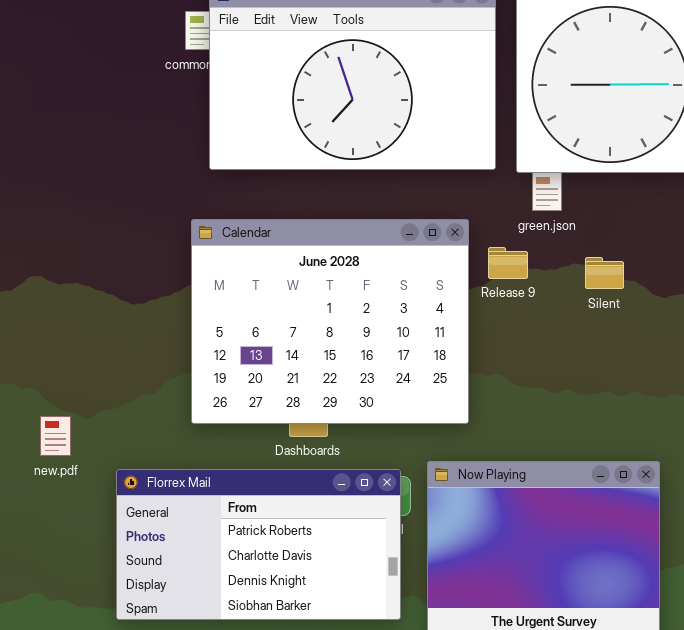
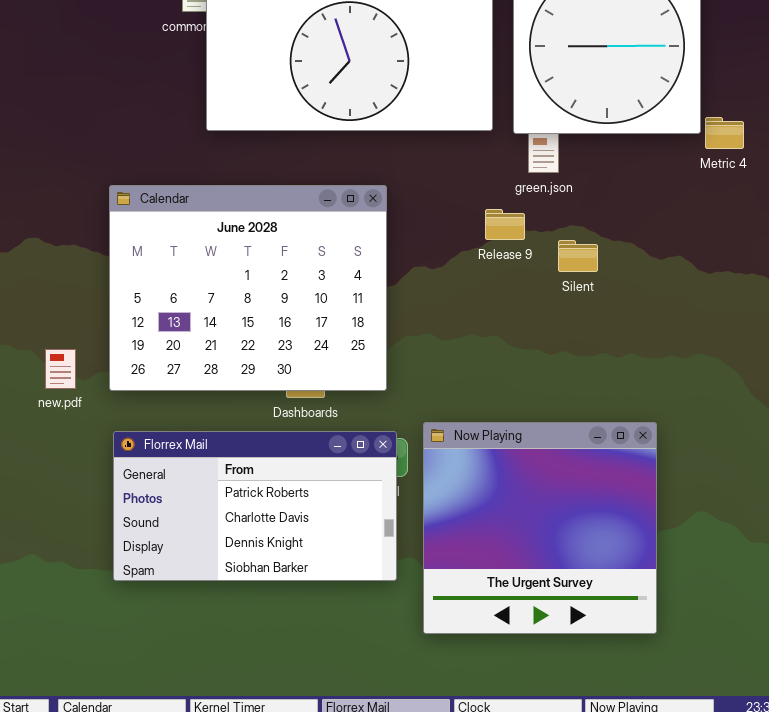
Calendar: [191,219,469,424] -> [109,185,387,391], moved
Silent: [585,257,624,289] -> [558,240,598,272], moved
new.pdf: [40,416,71,456] -> [45,349,76,389], moved

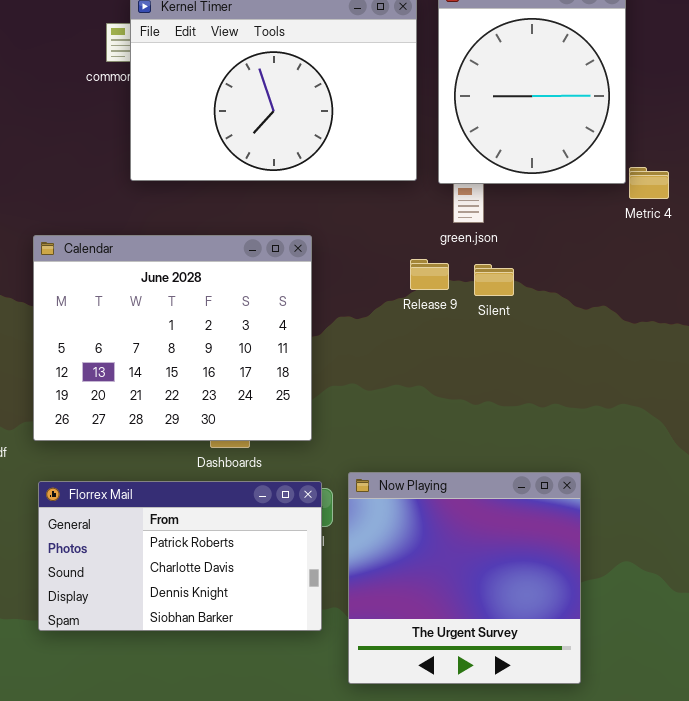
Silent: [558,240,598,272] -> [474,264,514,296], moved

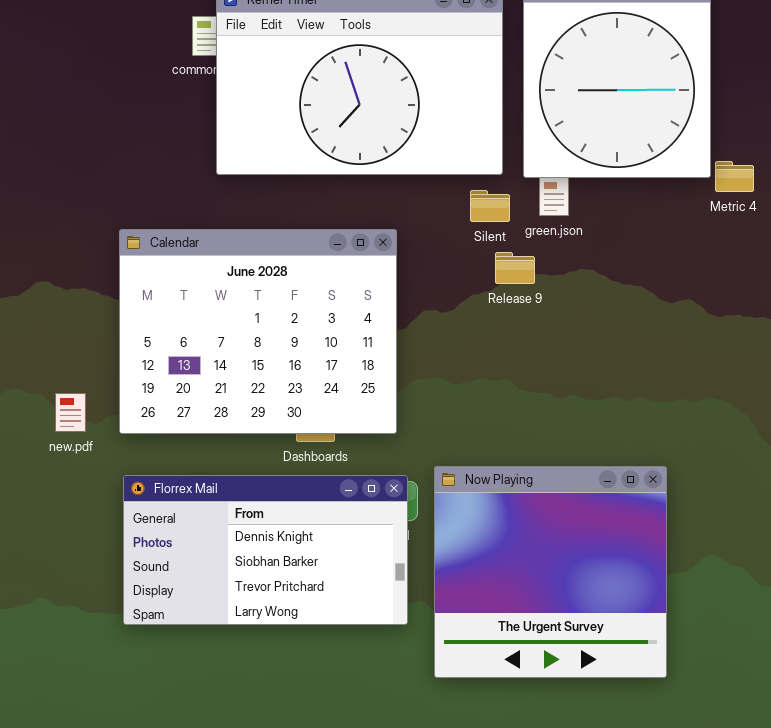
Silent: [474,264,514,296] -> [470,190,510,222], moved
Florrex Mail: [38,481,322,631] -> [123,475,408,625], scrolled down 2 rows

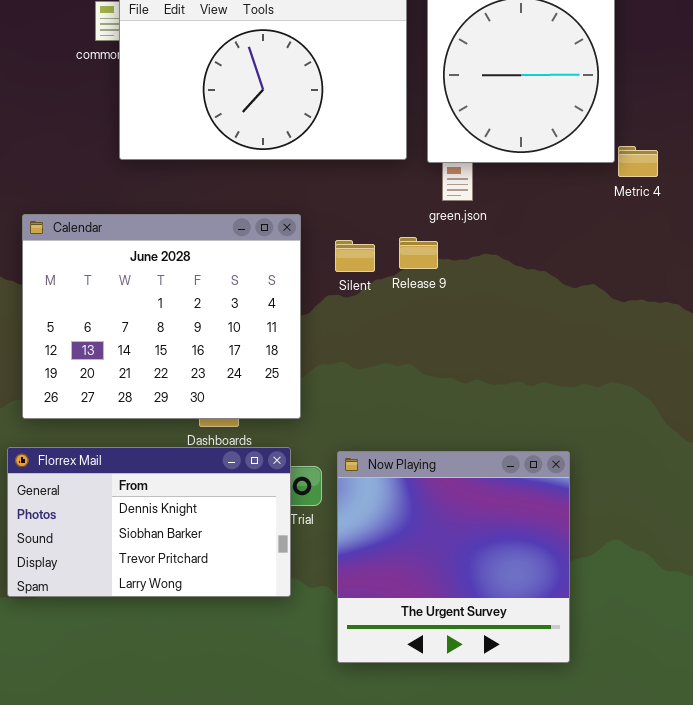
Silent: [470,190,510,222] -> [335,240,375,272], moved
Florrex Mail: [123,475,408,625] -> [7,447,291,597], moved

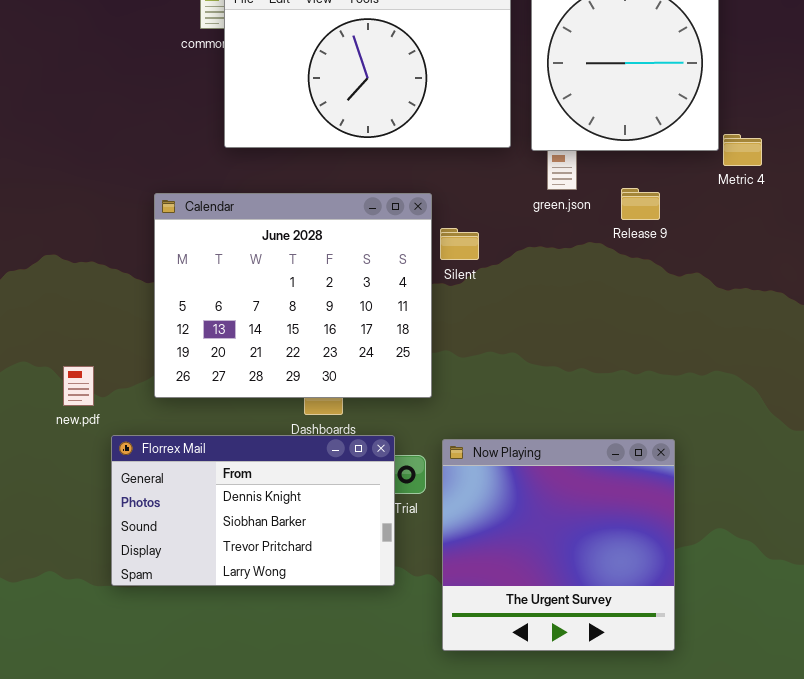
Calendar: [22,214,301,419] -> [154,193,432,398], moved
Release 9: [399,237,438,269] -> [621,188,660,220], moved

